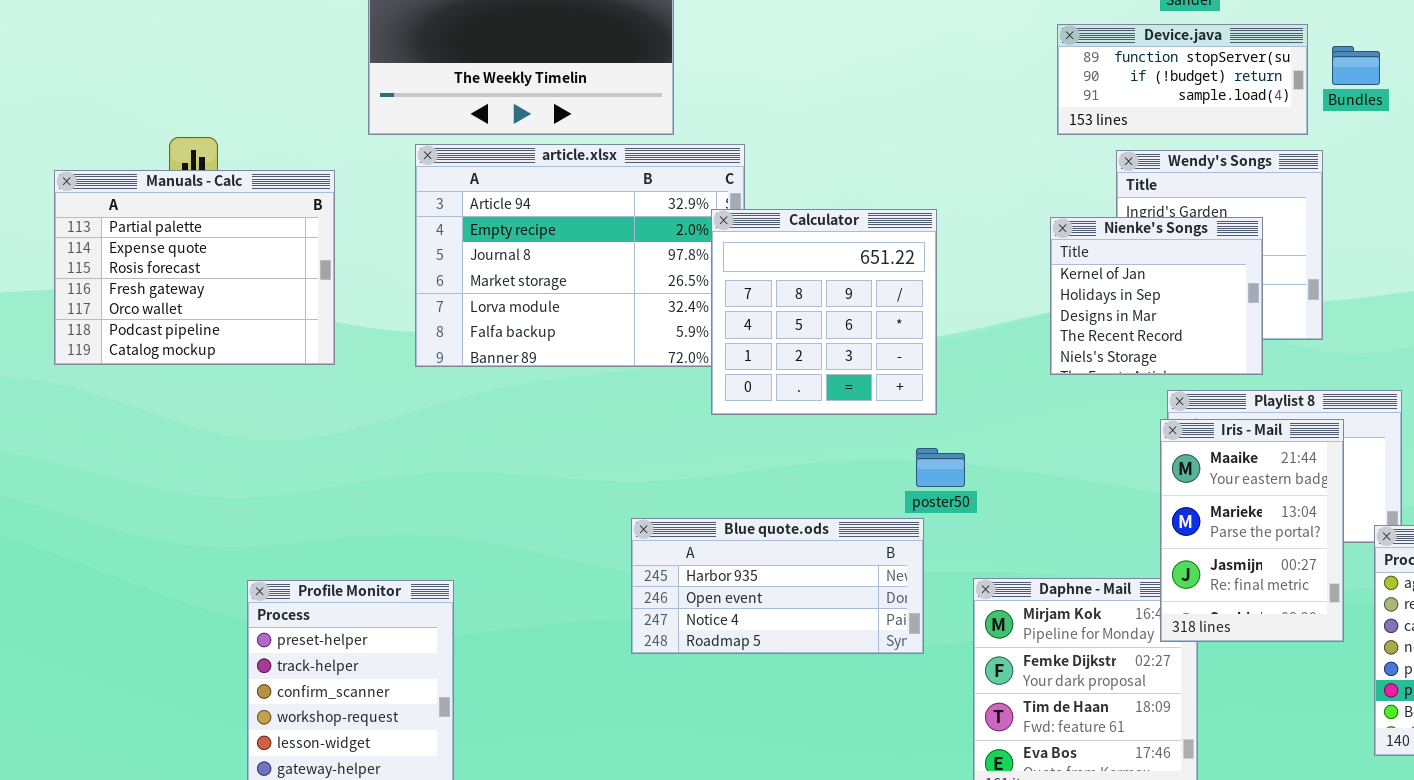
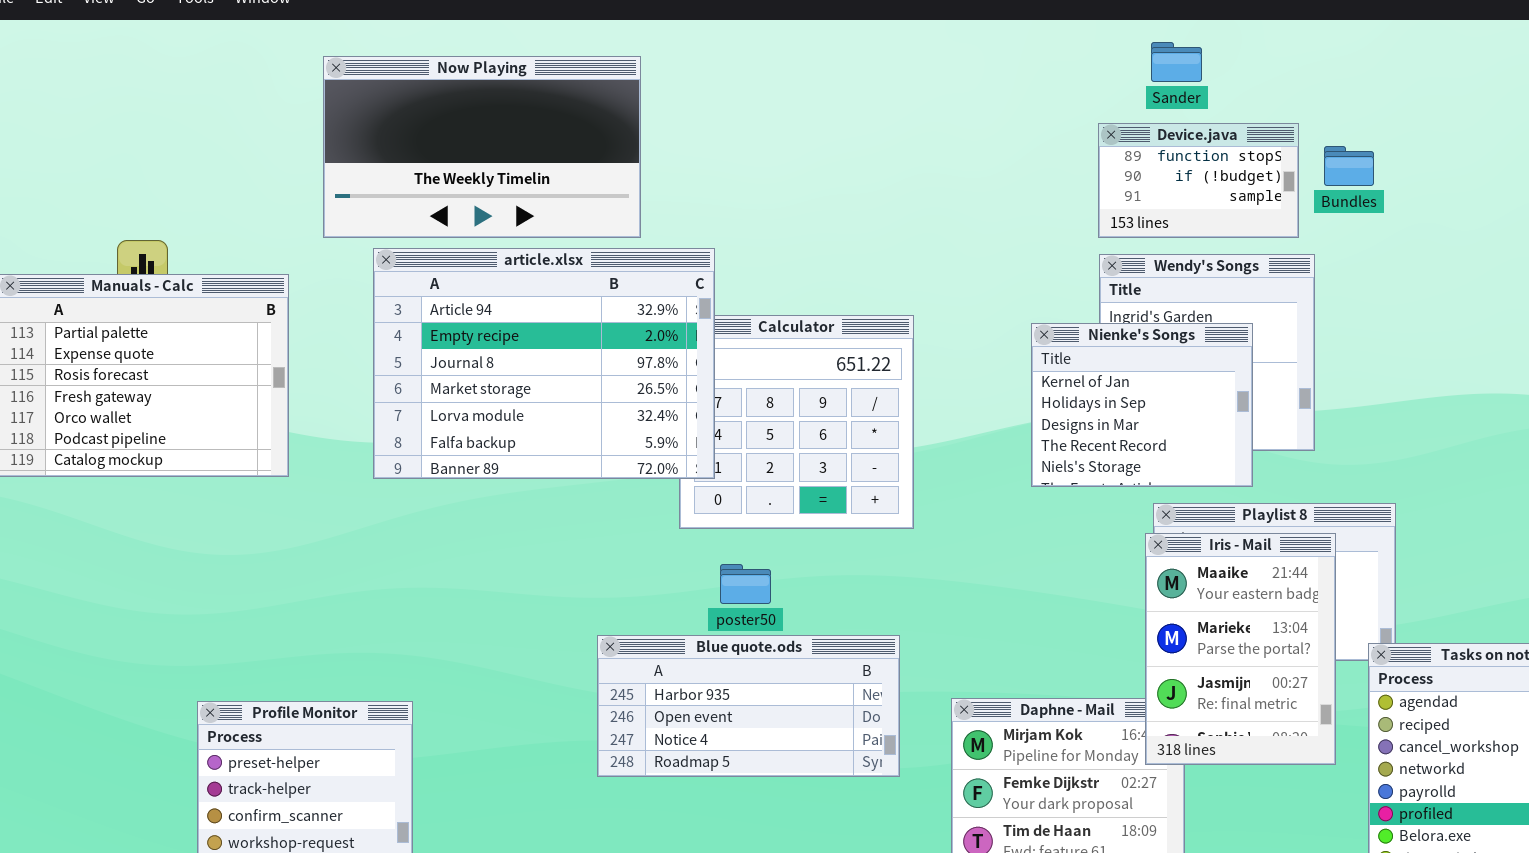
Device.java: [1057,24,1308,135] -> [1098,123,1299,238], resized
article.xlsx: [415,144,745,367] -> [373,248,715,479], raised
poster50: [916,448,965,487] -> [720,564,771,604], moved

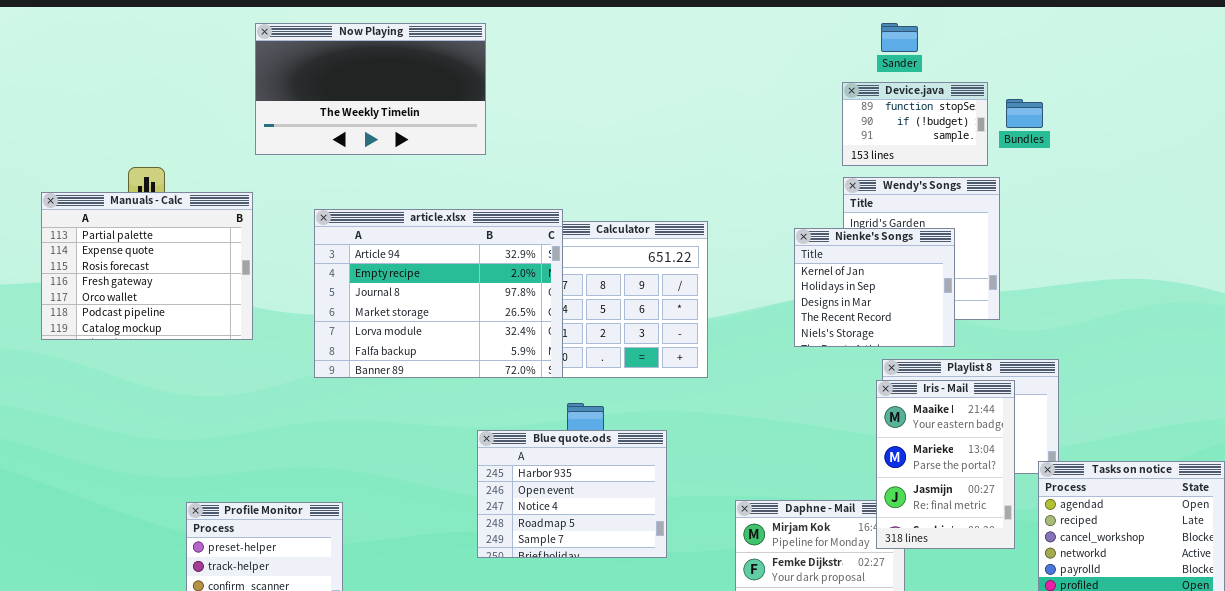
Now Playing: [323,56,641,238] -> [255,23,486,155], moved
article.xlsx: [373,248,715,479] -> [314,209,563,378], moved
Blue quote.ods: [597,635,900,777] -> [477,430,667,558], resized

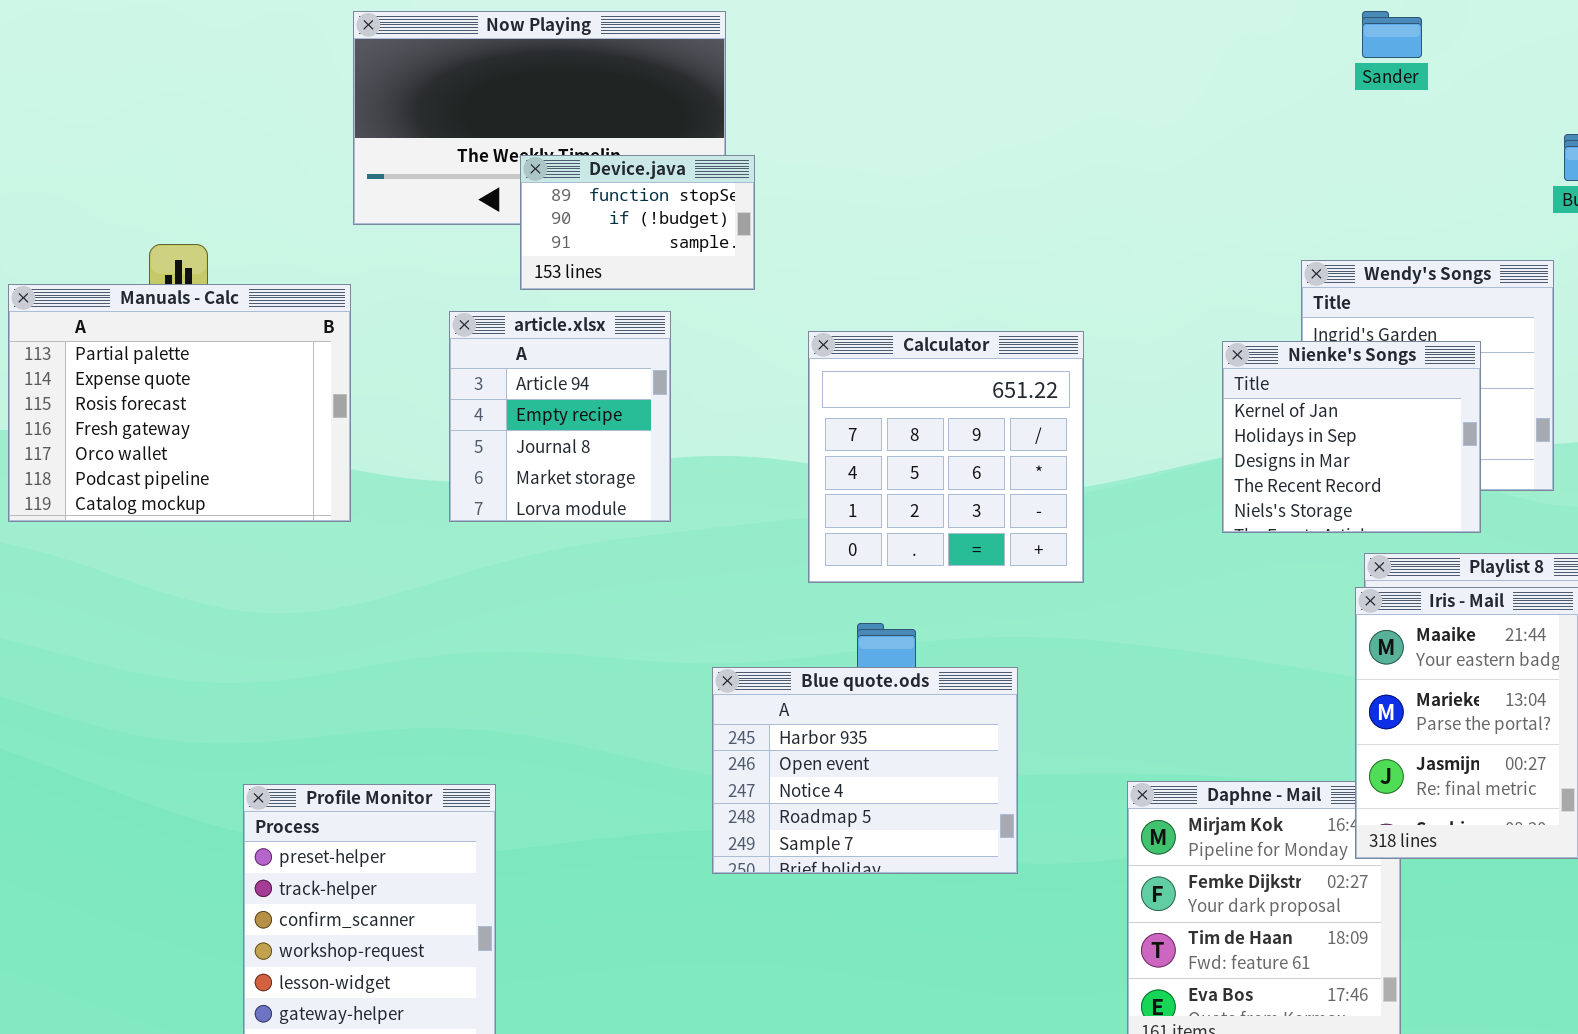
Device.java: [842,82,988,166] -> [520,155,755,290], moved
article.xlsx: [314,209,563,378] -> [449,311,671,522], resized

